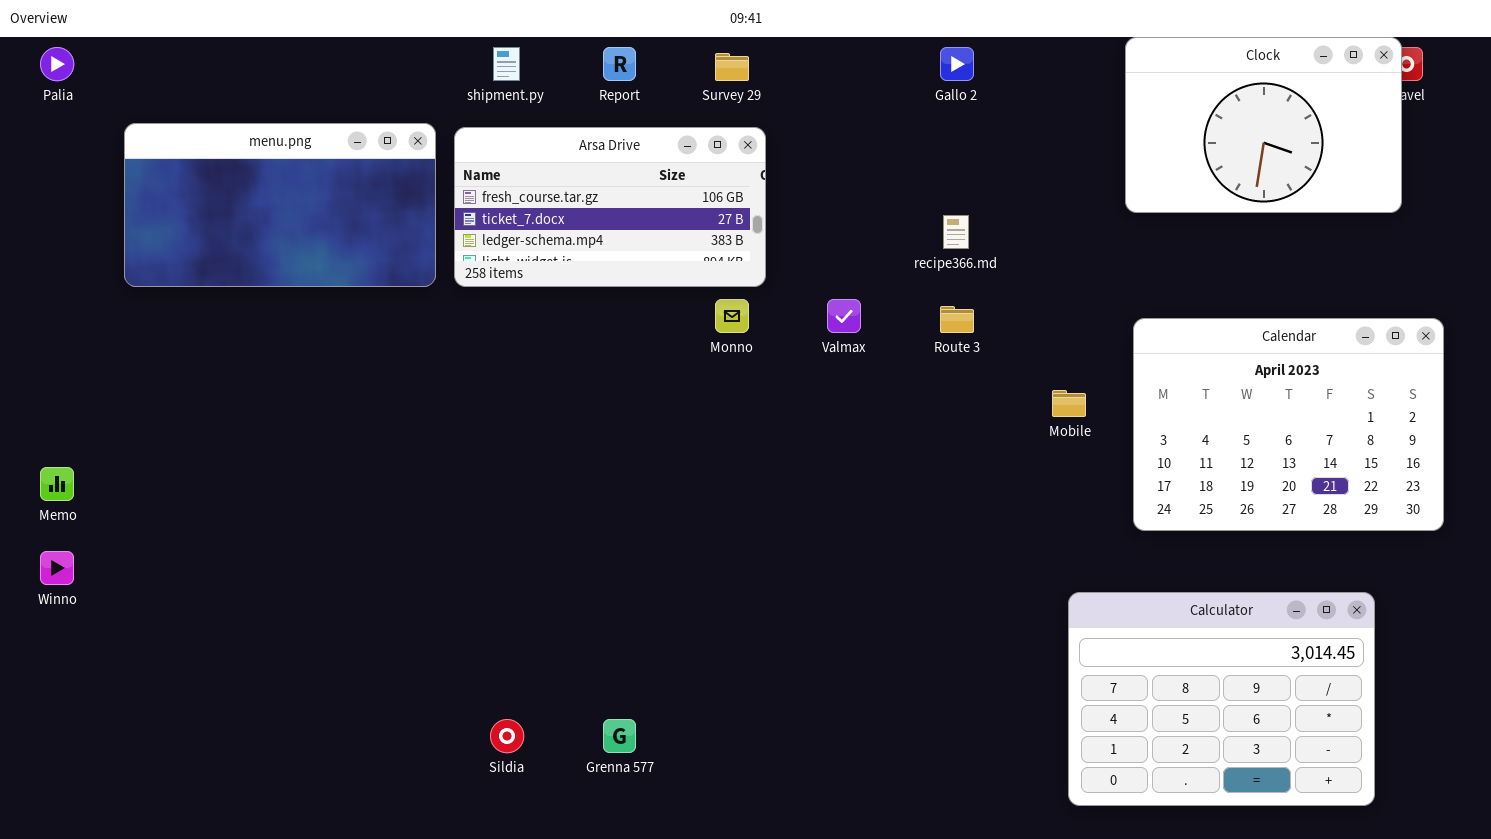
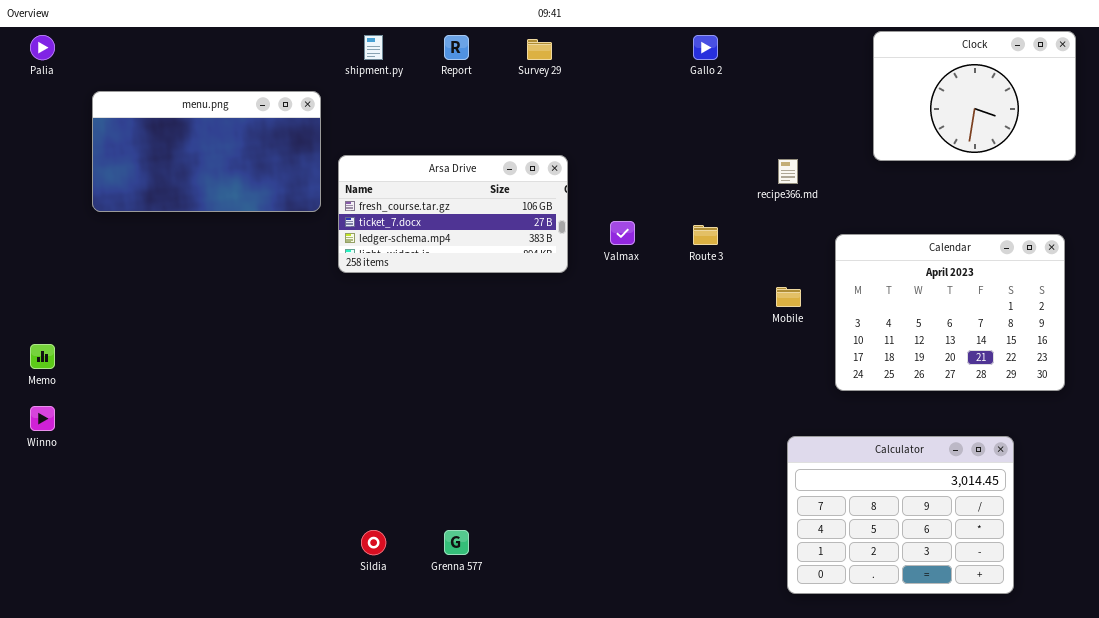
Clock: [1125,37,1402,213] -> [873,31,1076,161], moved
Arsa Drive: [454,127,766,287] -> [338,155,568,273], moved
recipe366.md: [943,215,969,249] -> [778,159,798,184], moved

